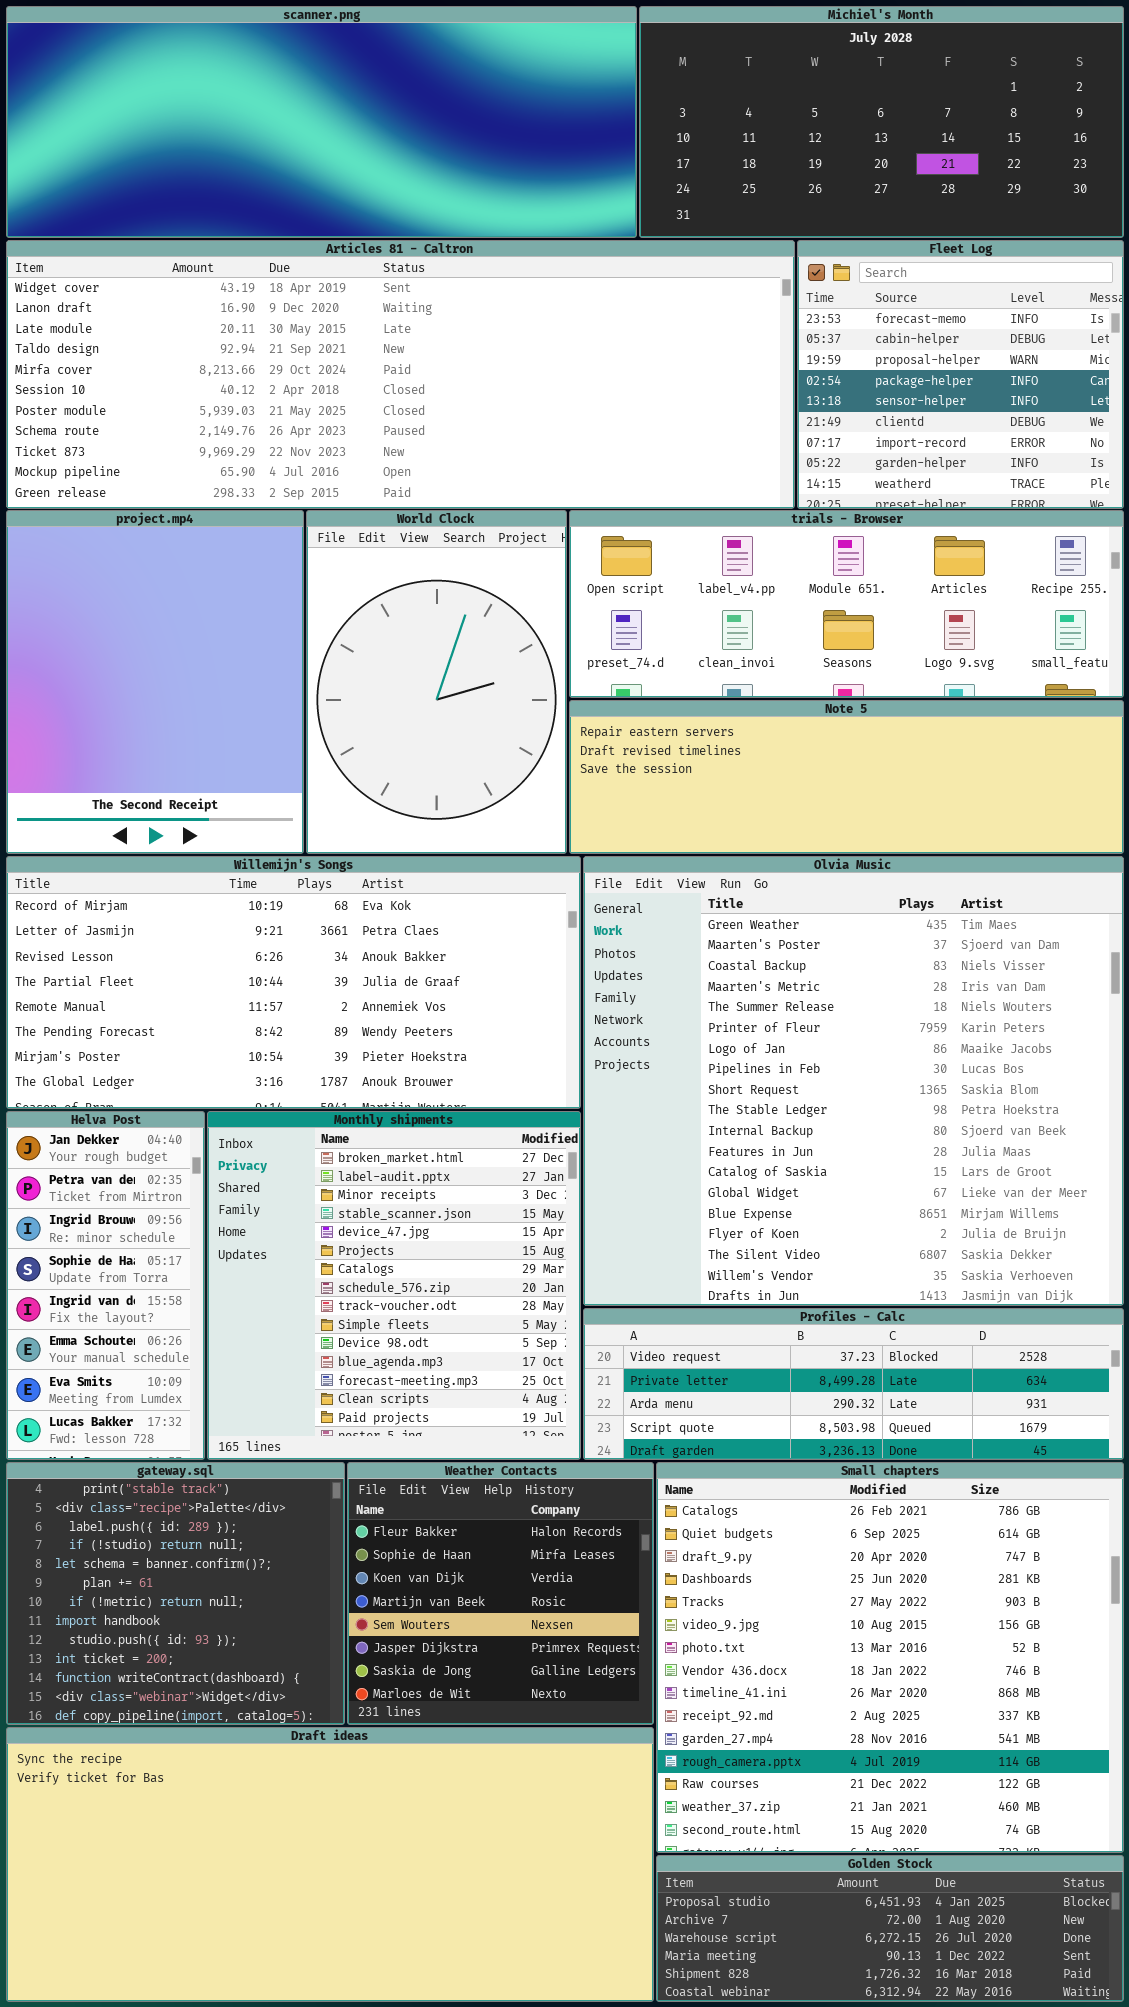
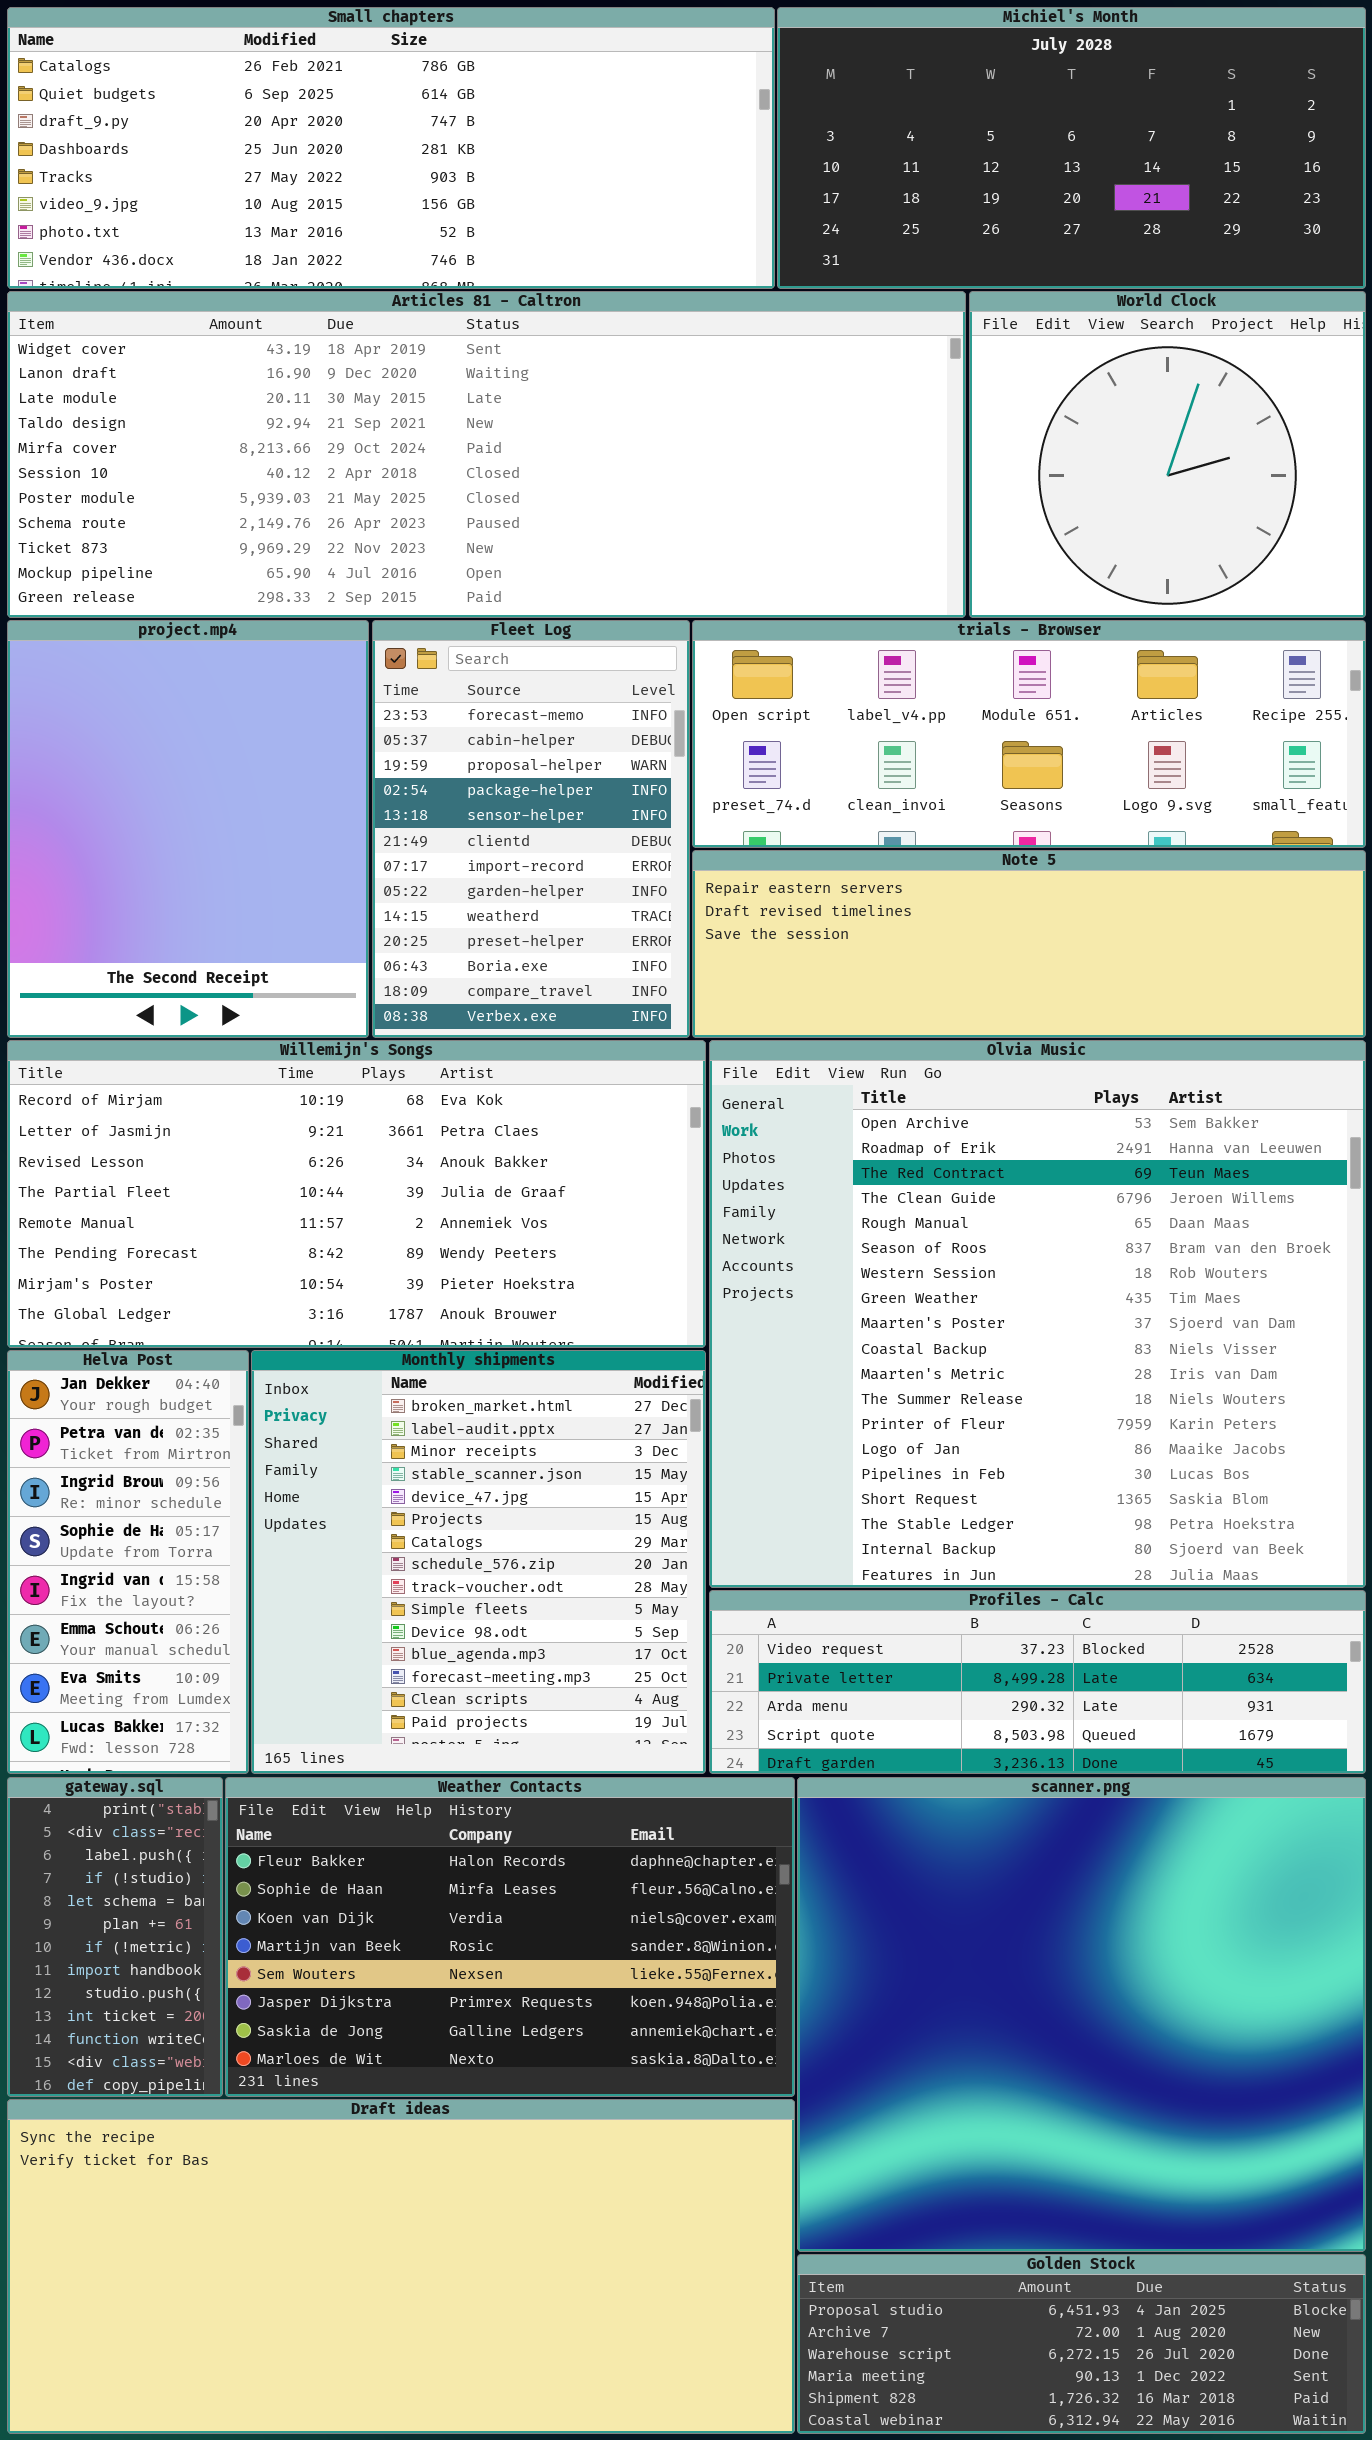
scanner.png: [6,6,637,238] -> [797,1777,1366,2252], moved, resized
Fleet Log: [797,240,1124,509] -> [372,620,690,1038], moved, resized
World Clock: [306,510,567,854] -> [969,291,1366,618], moved, resized
Olvia Music: [583,856,1124,1306] -> [709,1040,1366,1588], scrolled up 7 rows
gateway.sql: [6,1462,345,1725] -> [7,1777,223,2097], resized
Weather Contacts: [347,1462,654,1725] -> [225,1777,795,2097], resized
Small chapters: [656,1462,1124,1853] -> [7,7,775,289], moved, resized

